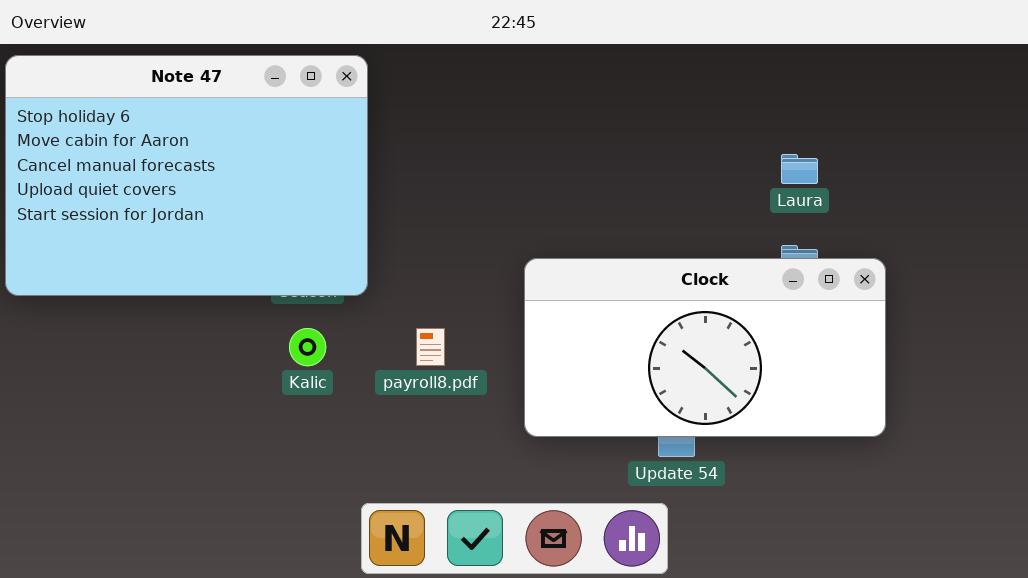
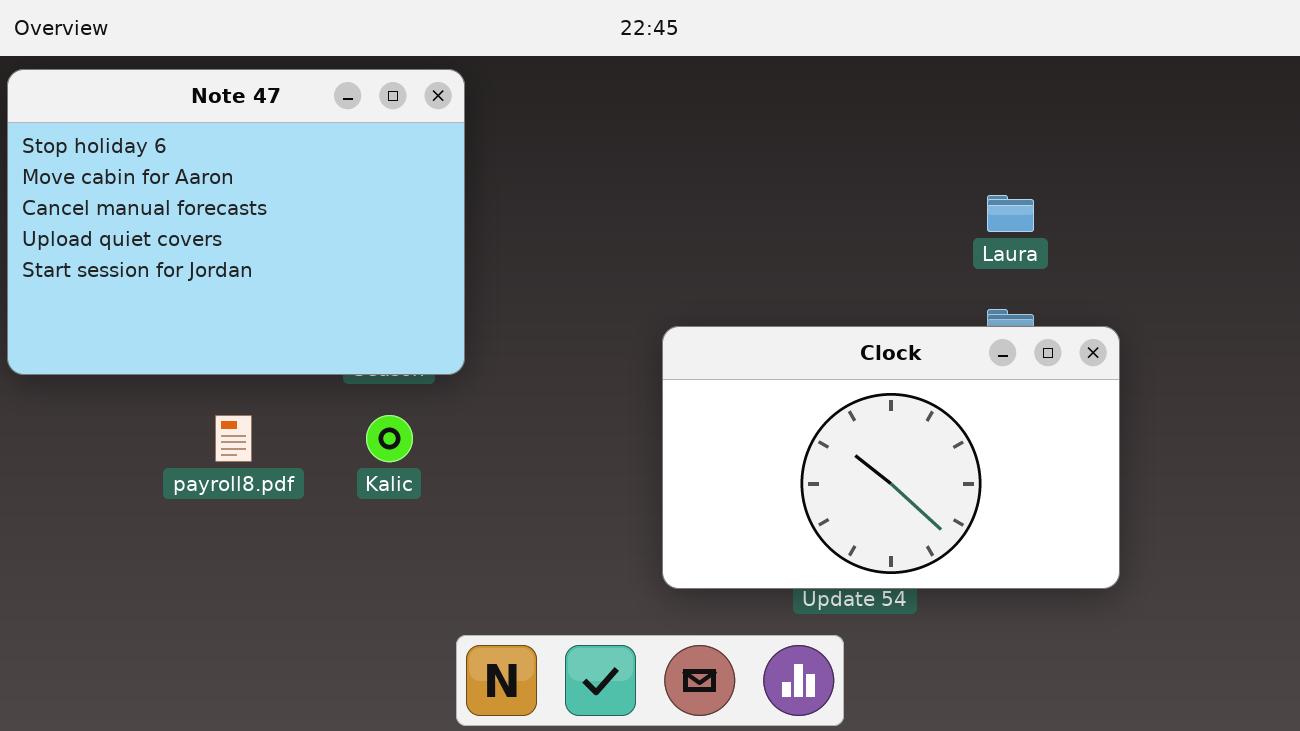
Clock: [524,258,886,437] -> [662,326,1120,589], resized
payroll8.pdf: [416,328,445,366] -> [215,415,252,462], moved

